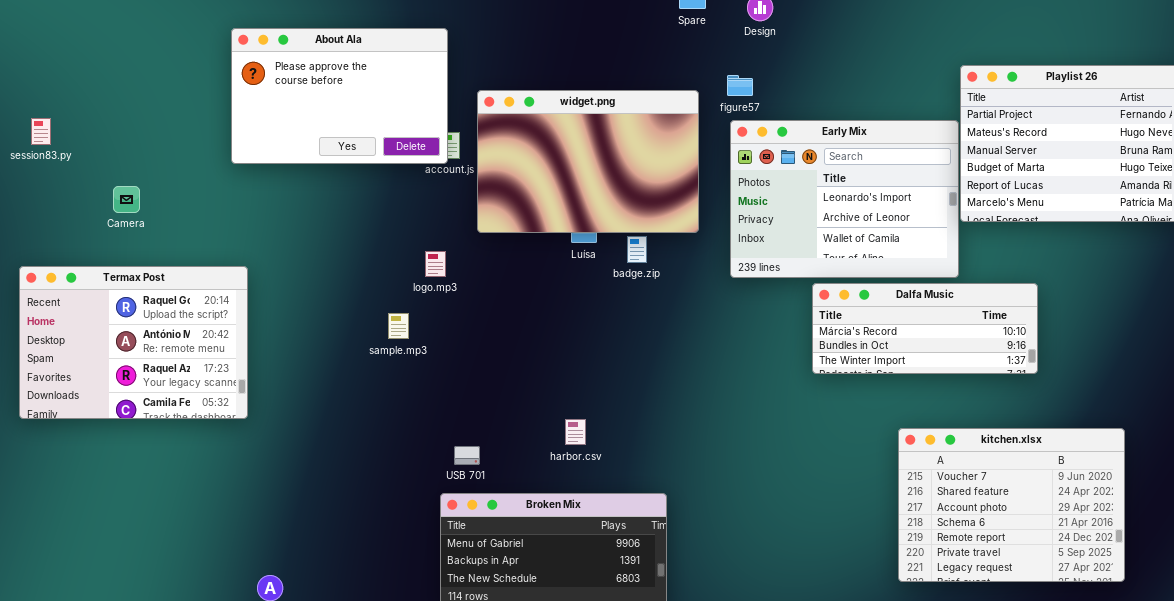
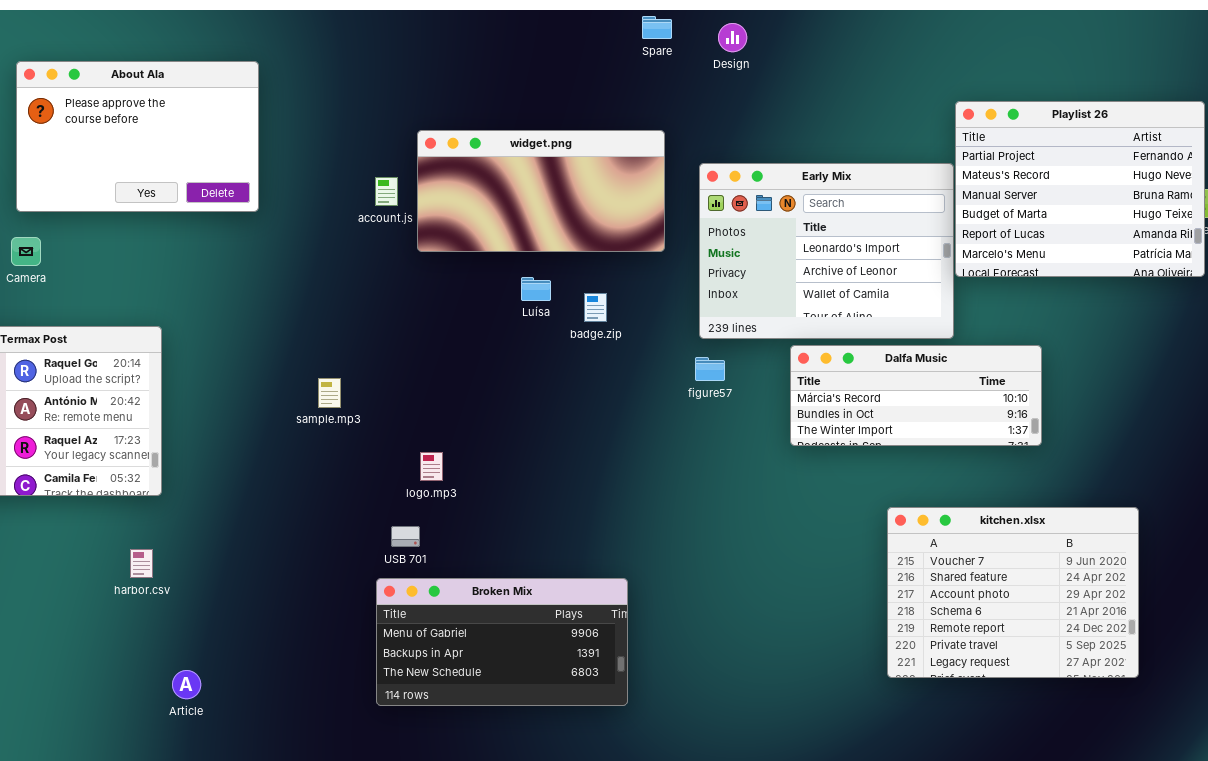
About Ala: [231,28,448,164] -> [16,61,259,212], moved
figure57: [727,75,753,96] -> [695,357,725,381], moved
widget.png: [477,90,699,233] -> [417,130,665,252], resized
logo.mp3: [425,251,446,277] -> [420,452,443,481], moved
harbor.csv: [565,419,586,445] -> [130,549,153,578], moved

